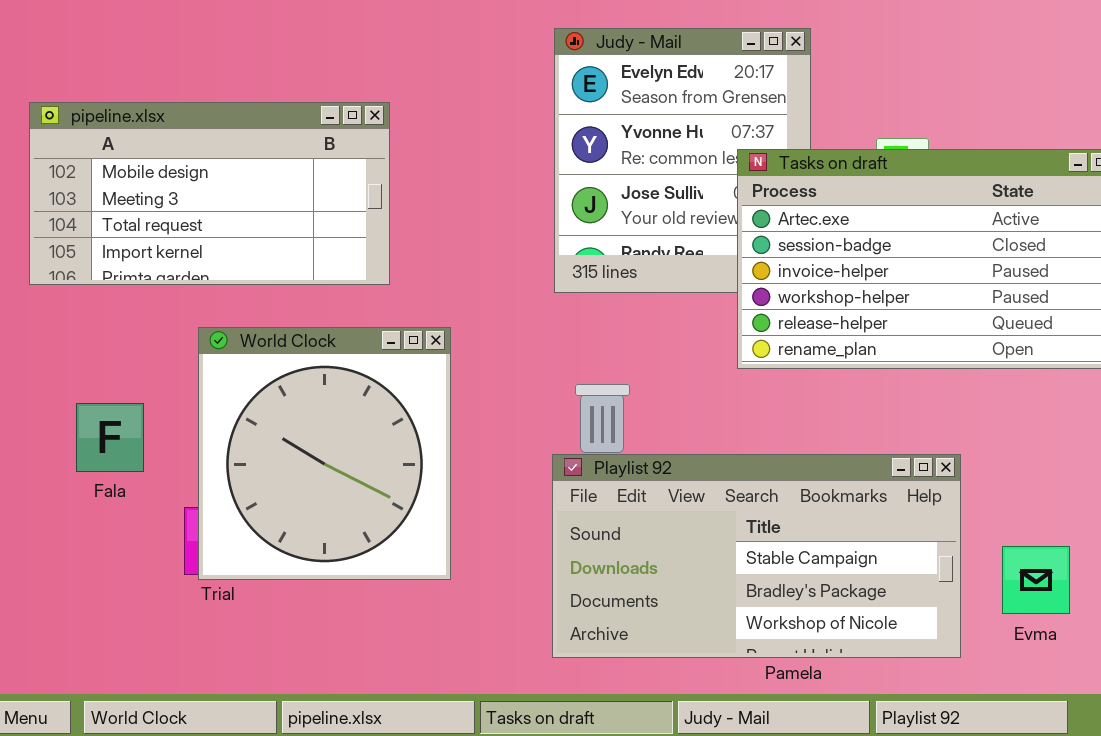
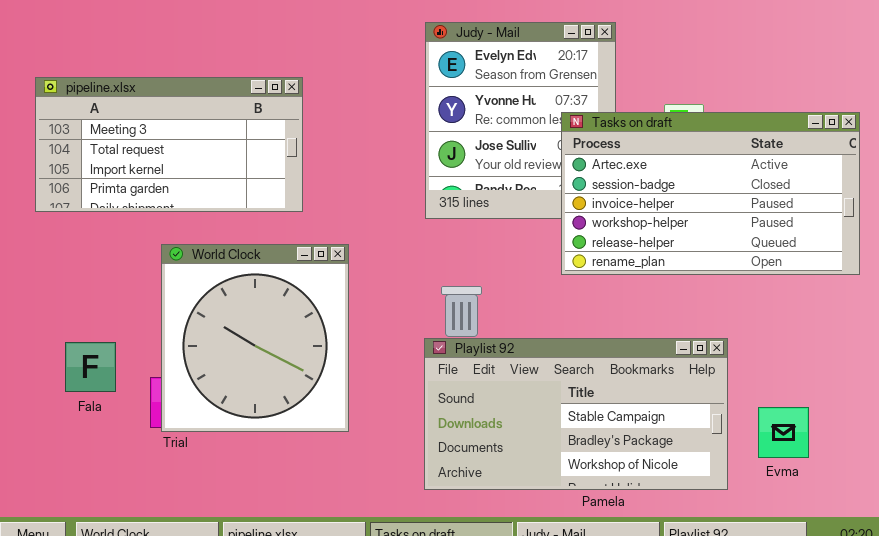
pipeline.xlsx: [29,102,390,285] -> [35,77,303,212], scrolled down 1 row
Fala: [76,403,144,472] -> [65,342,116,392], moved

